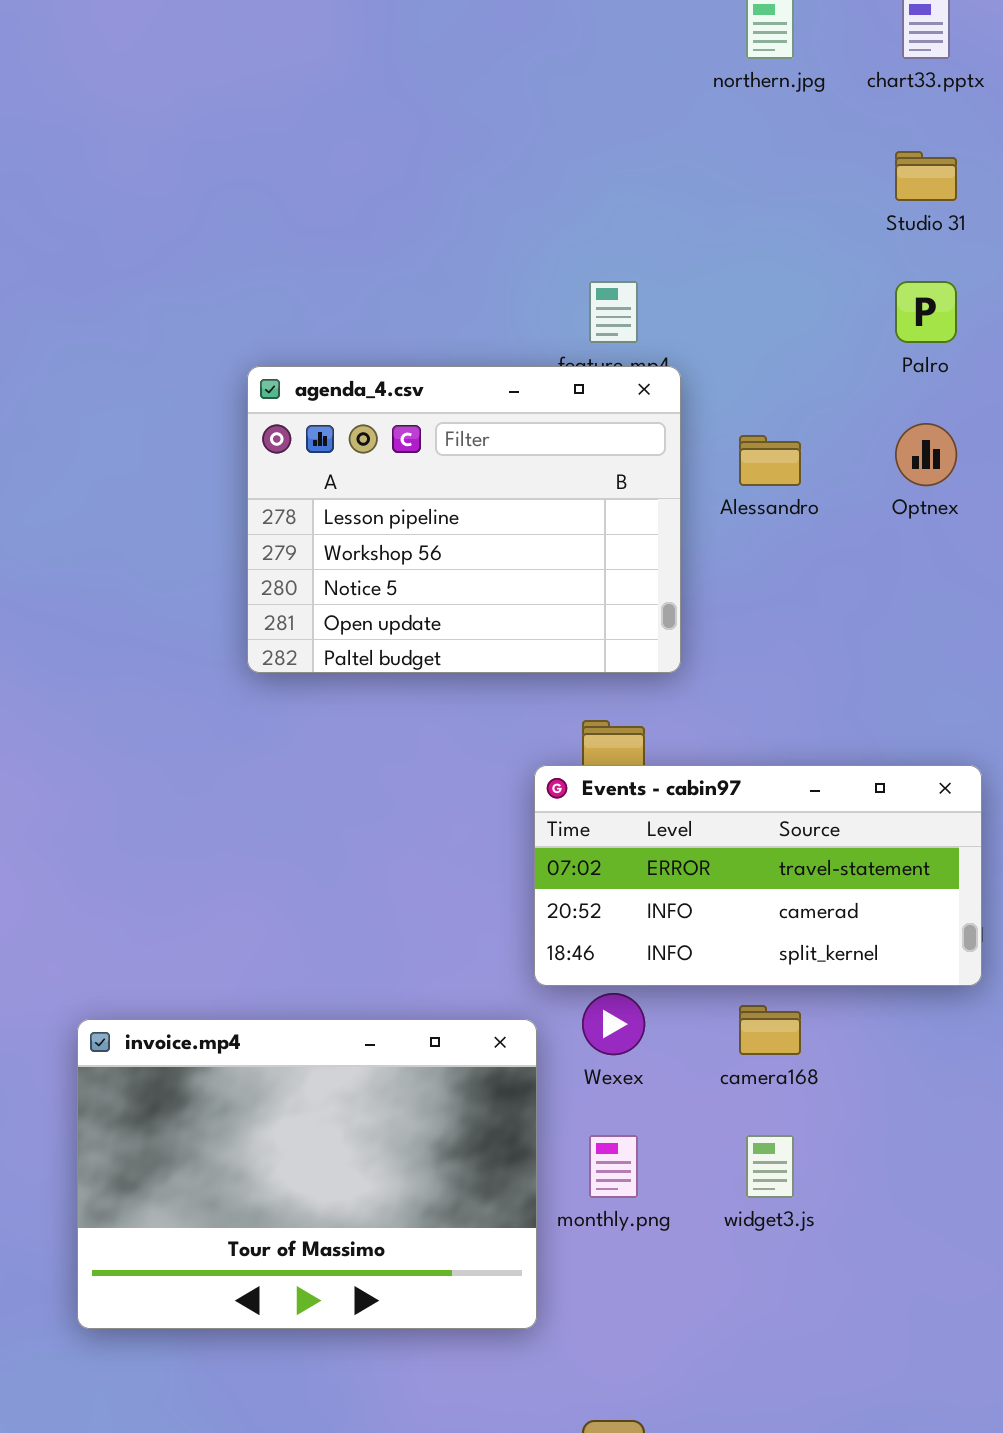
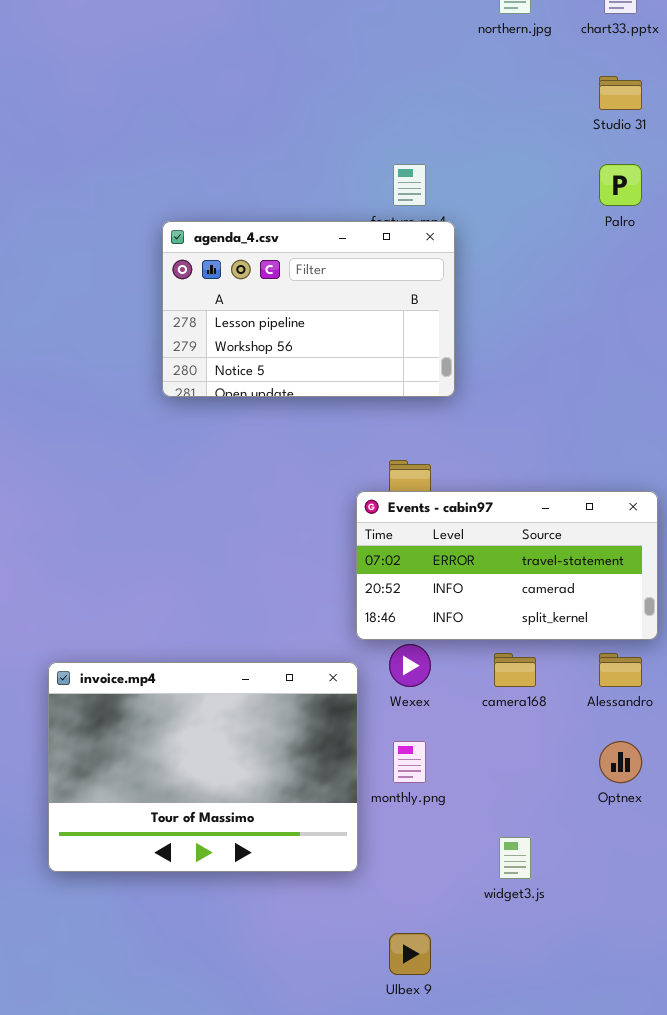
agenda_4.csv: [247,366,681,673] -> [162,221,455,397], resized
Optnex: [895,423,957,486] -> [599,741,642,783], moved
Alessandro: [739,435,801,486] -> [599,653,642,687], moved
widget3.js: [746,1135,794,1198] -> [499,837,531,879], moved

